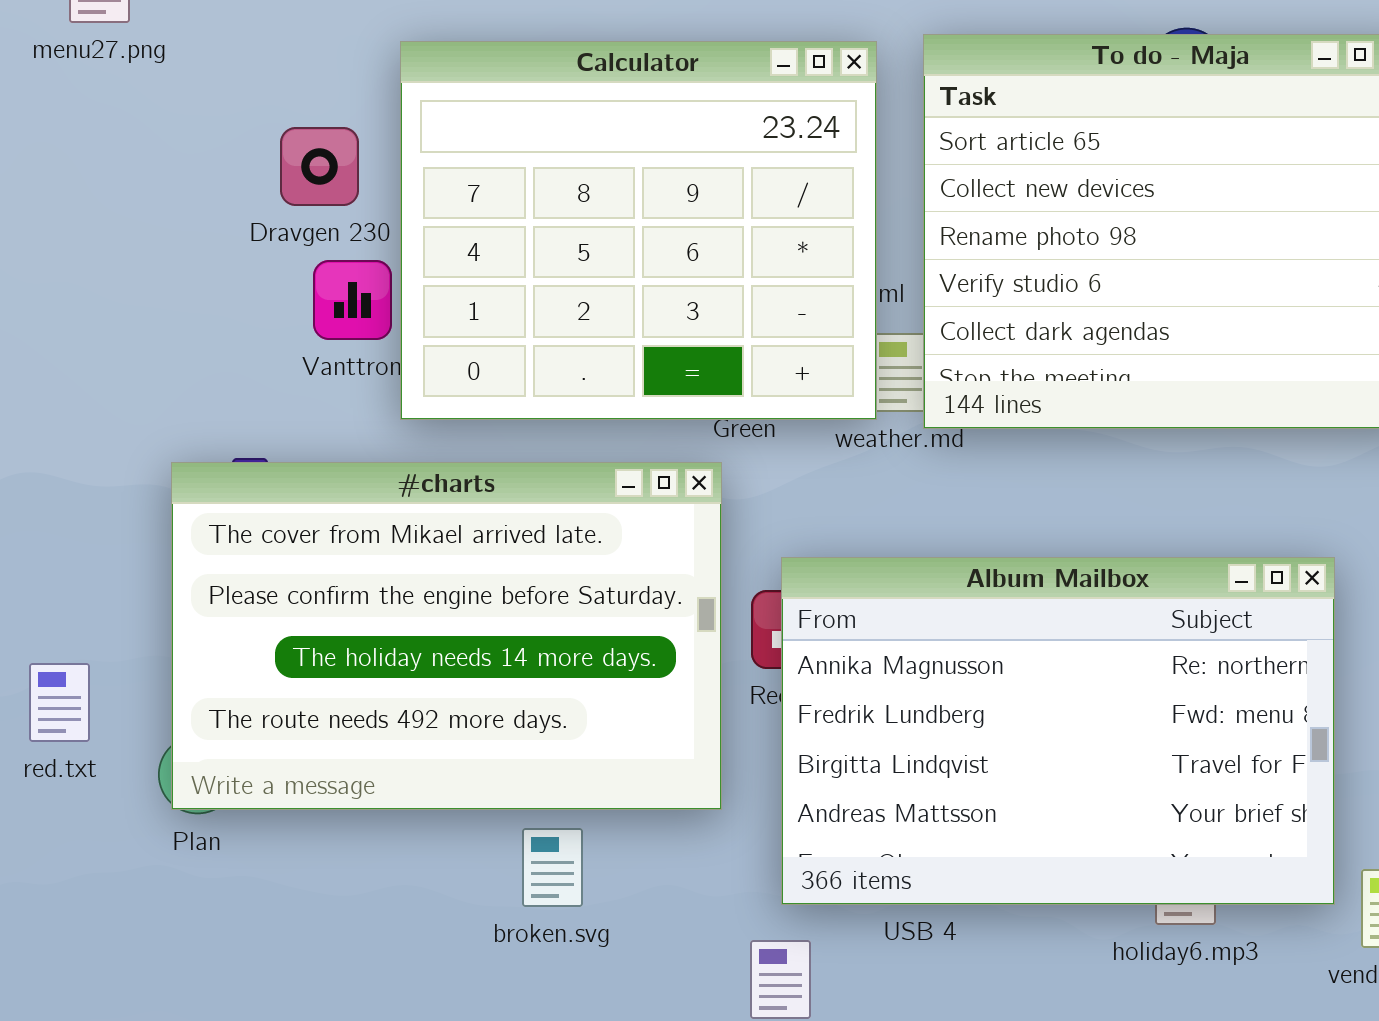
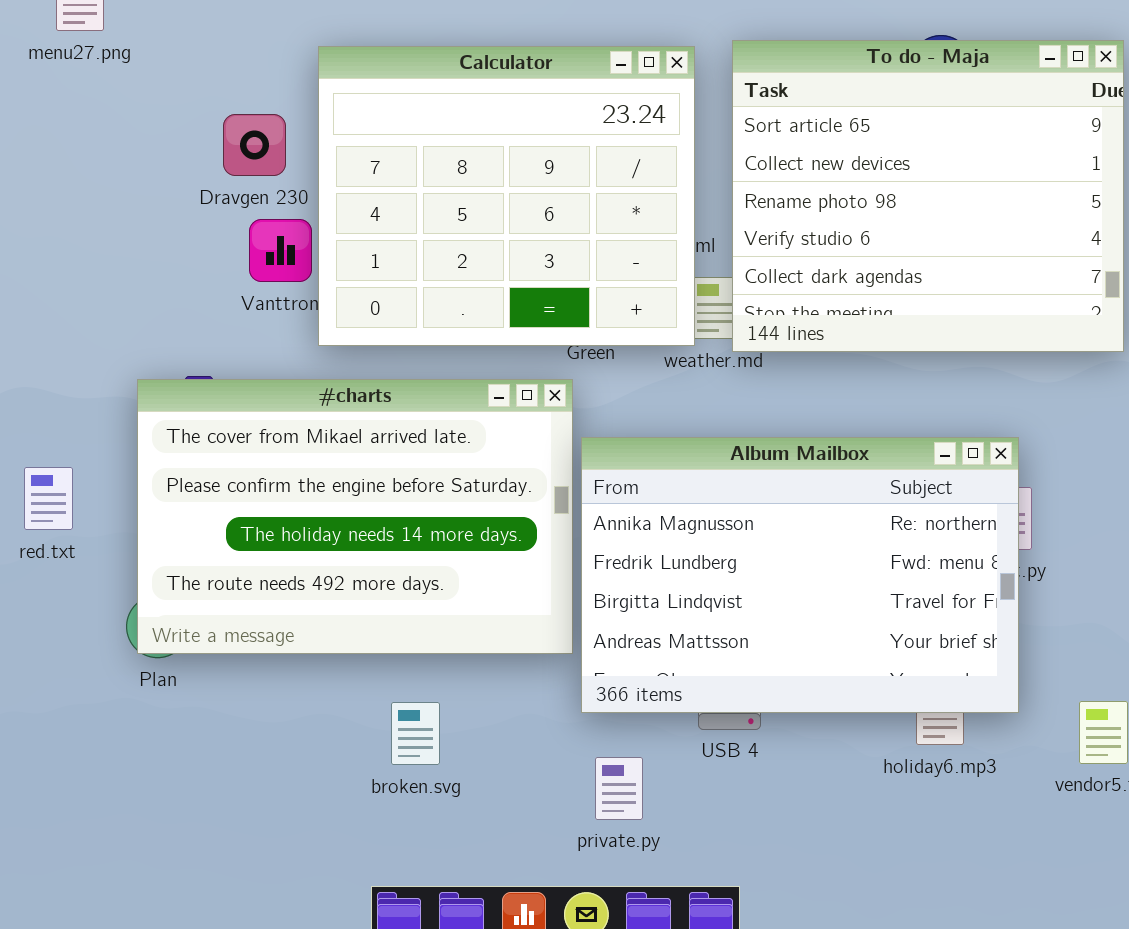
Album Mailbox: [781,557,1335,905] -> [581,437,1019,713], moved
red.txt: [29,663,90,742] -> [24,467,73,530], moved
broken.svg: [522,828,583,907] -> [391,702,440,765], moved

